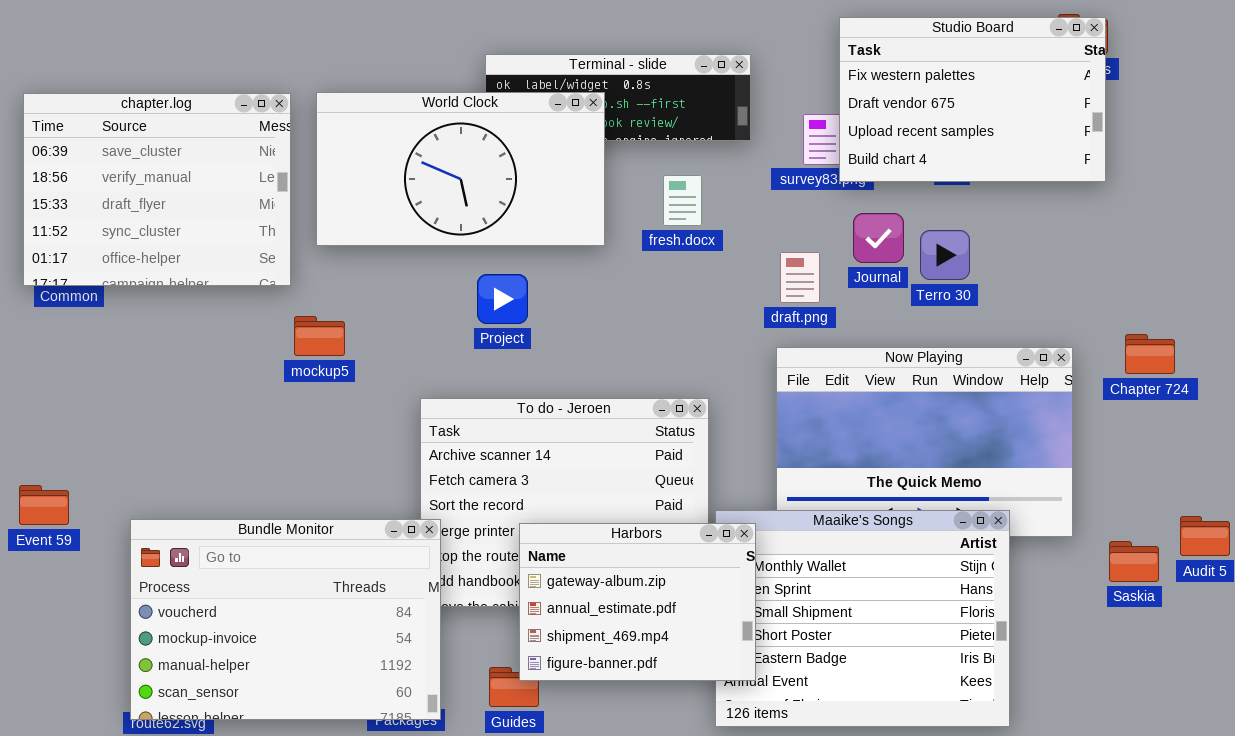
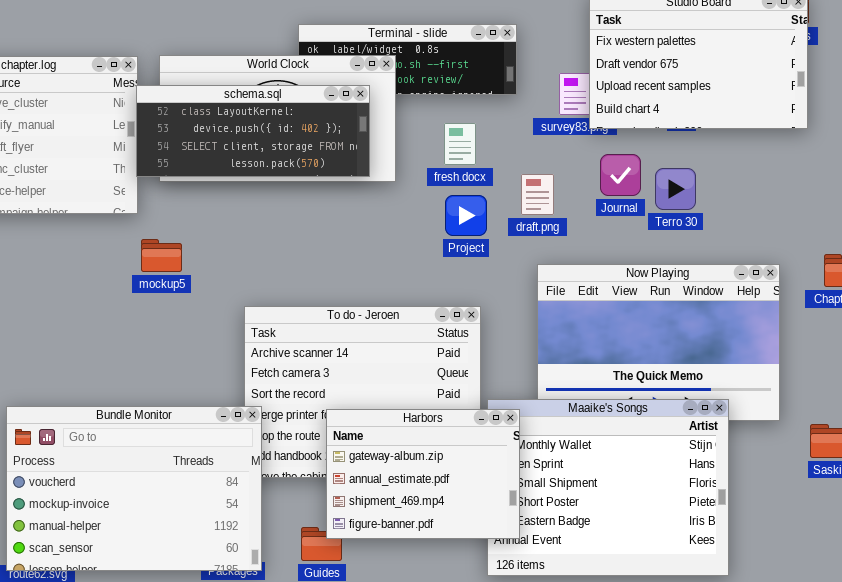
schema.sql: none -> [136,85,370,177], opened
draft.png: [780,252,820,303] -> [521,174,554,215], moved
Project: [477,274,528,324] -> [445,195,487,236], moved

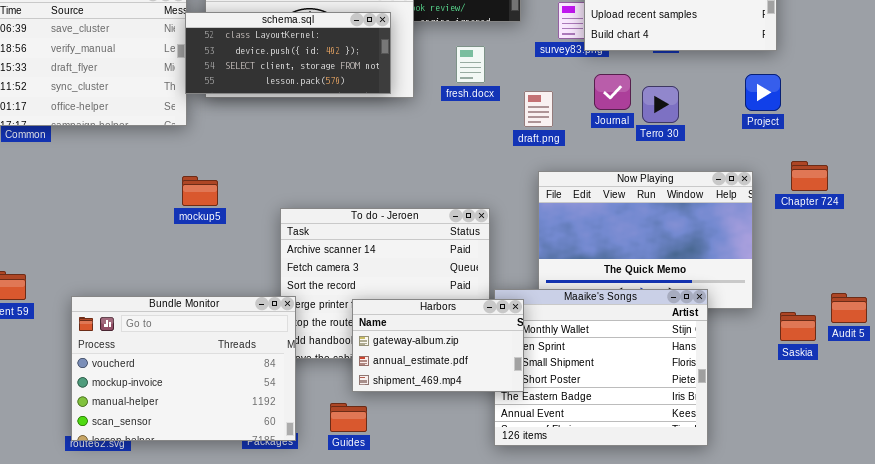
Project: [445,195,487,236] -> [745,74,781,111], moved
mockup5: [141,239,182,272] -> [182,176,218,206], moved
Harbors: [326,409,520,539] -> [352,299,524,392], resized

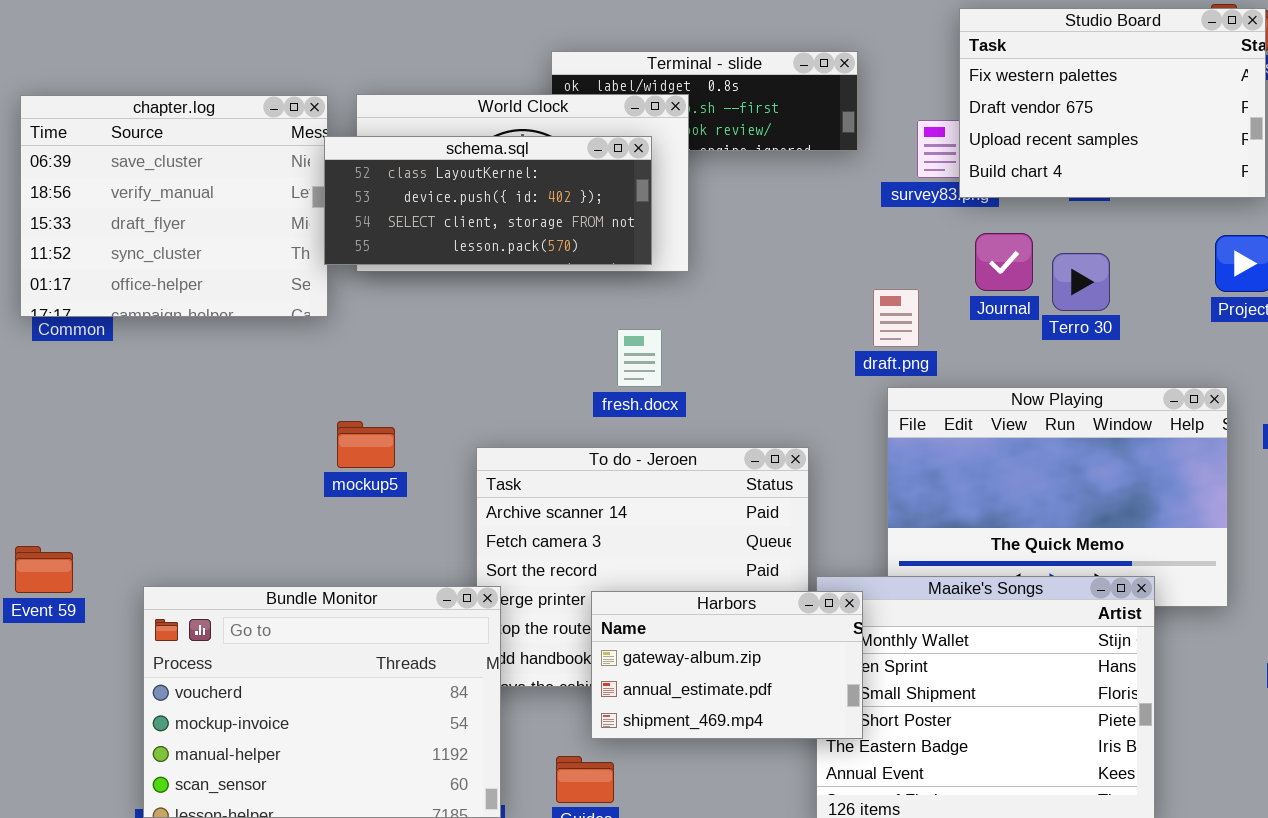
fresh.docx: [456,46,485,83] -> [617,329,662,387], moved
draft.png: [524,91,553,127] -> [873,289,919,347], moved
mockup5: [182,176,218,206] -> [337,421,395,468], moved

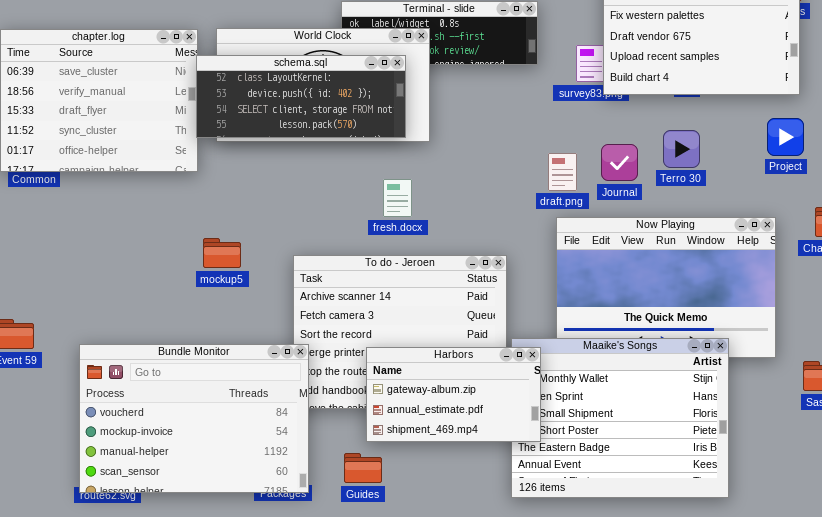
Journal: [975,233,1033,291] -> [601,144,638,181], moved

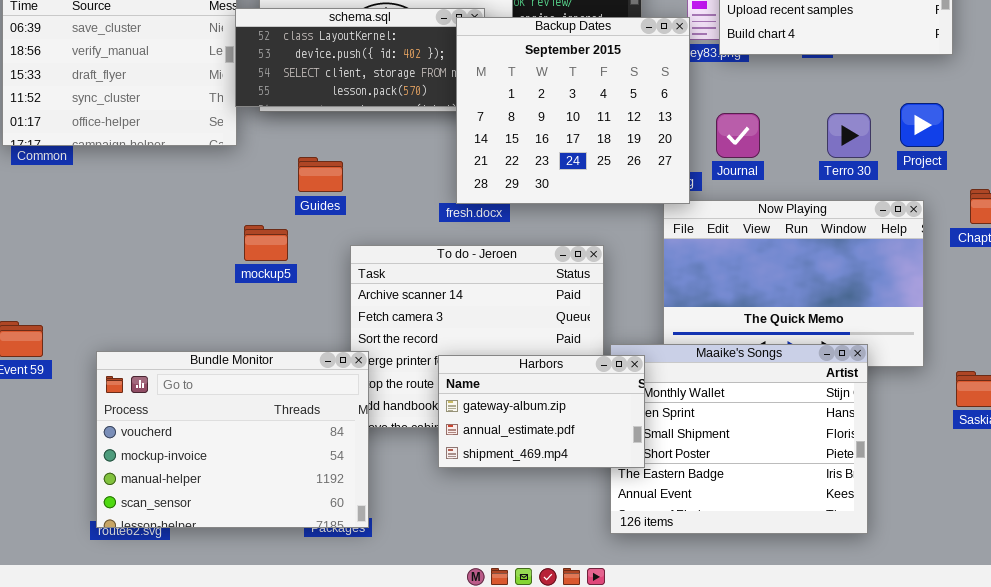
Backup Dates: none -> [456,17,690,204], opened
Project: [767,118,804,156] -> [900,103,944,147], moved
Terro 30: [663,130,700,168] -> [827,113,871,158], moved
Guides: [344,453,382,483] -> [298,157,343,192], moved

